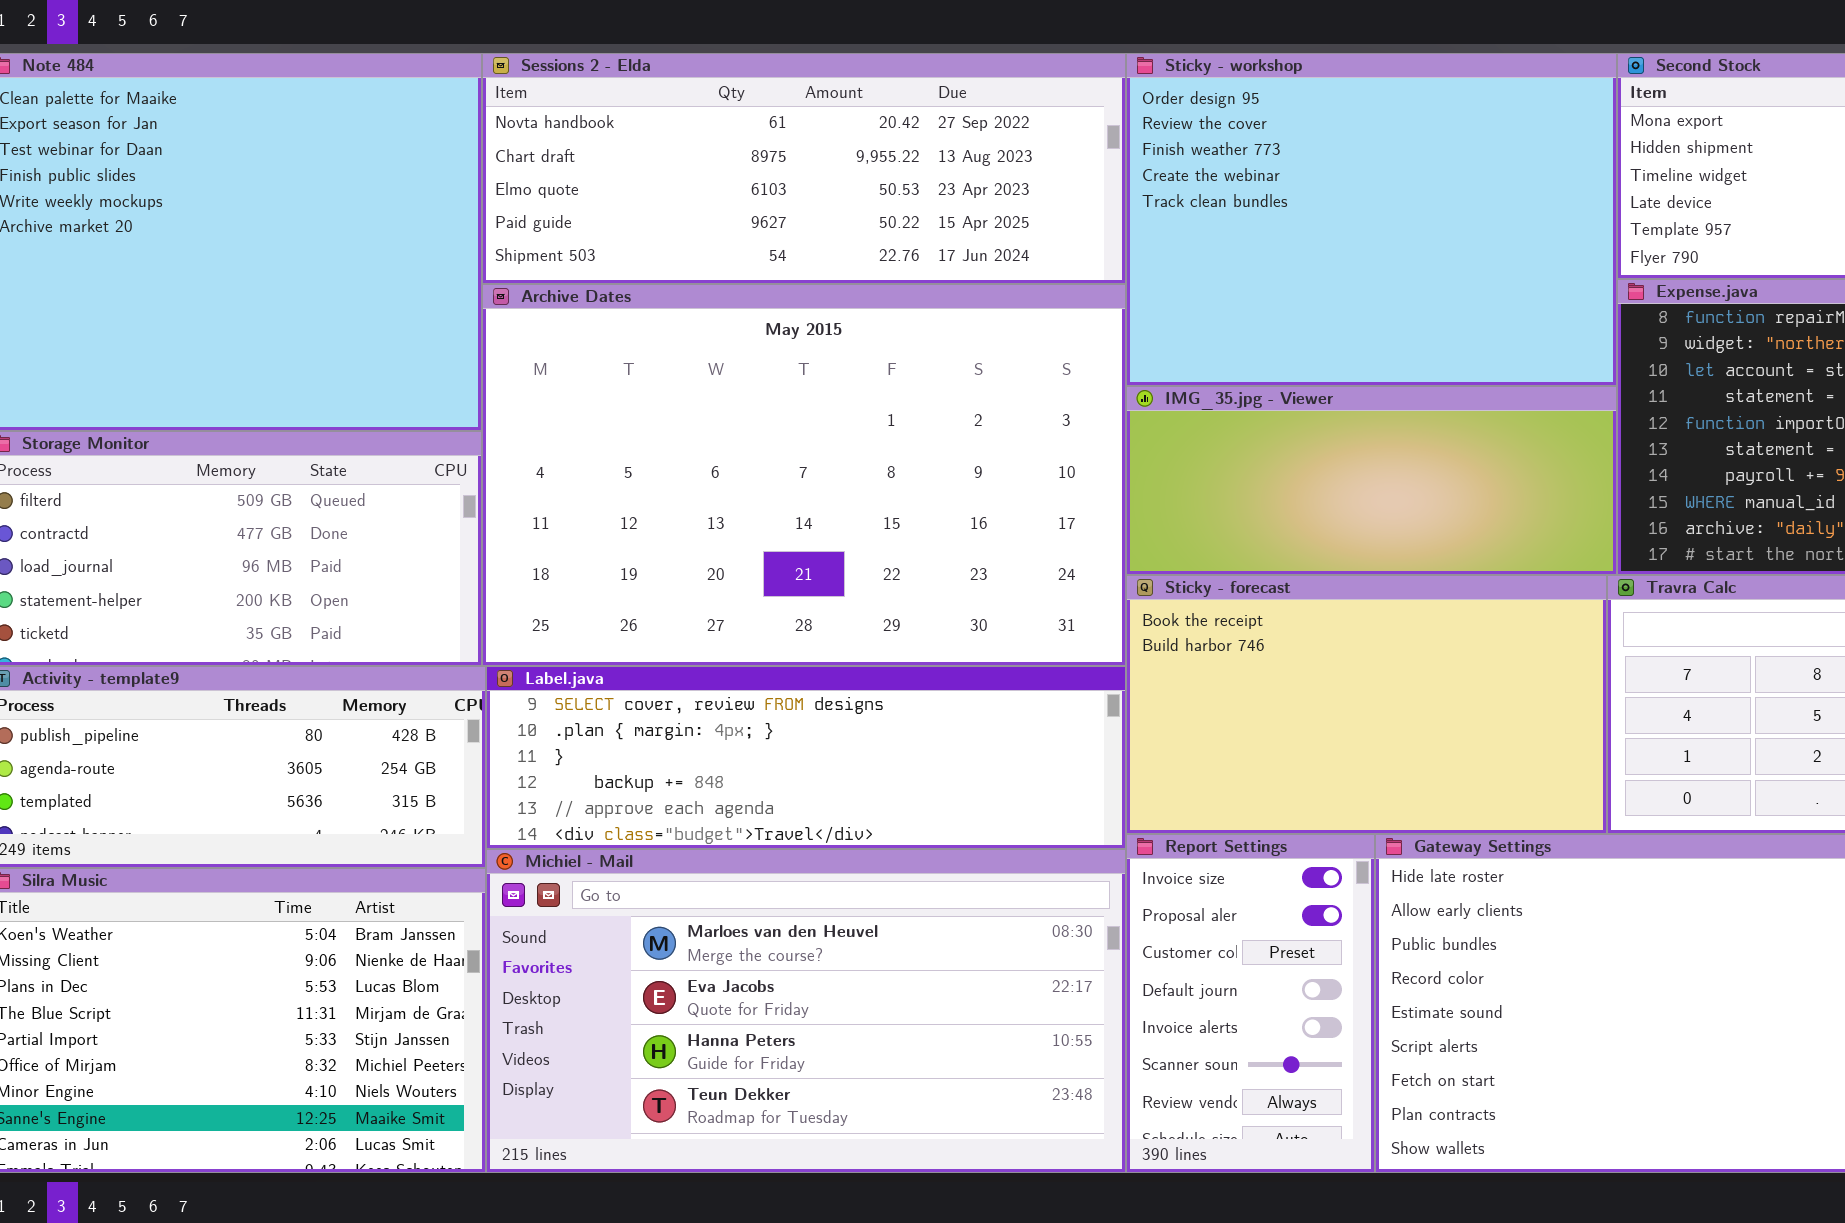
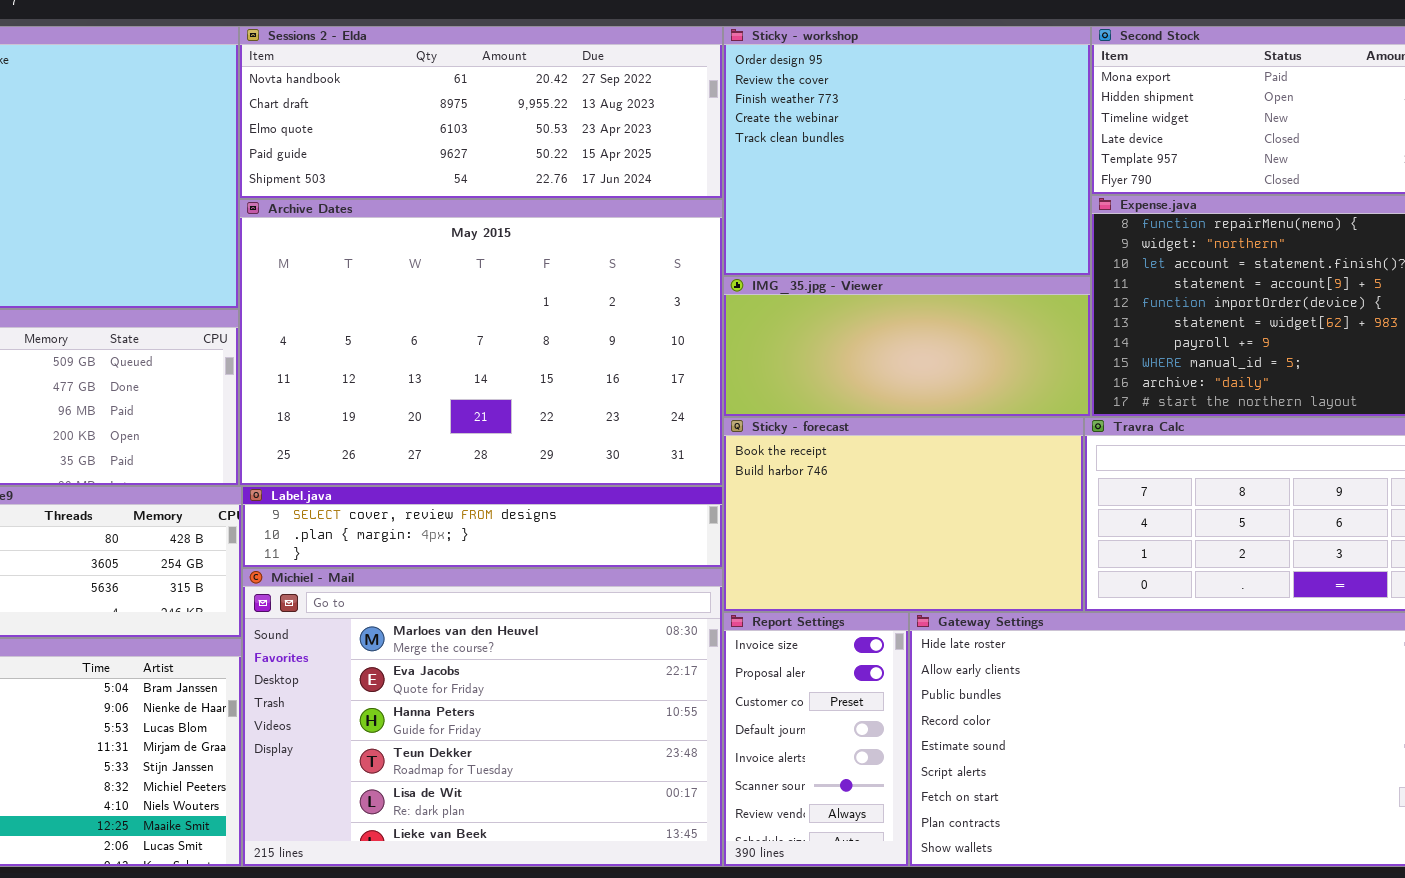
Label.java: [486,666,1126,849] -> [242,486,723,568], resized
Michiel - Mail: [486,849,1126,1173] -> [242,568,723,867], resized

